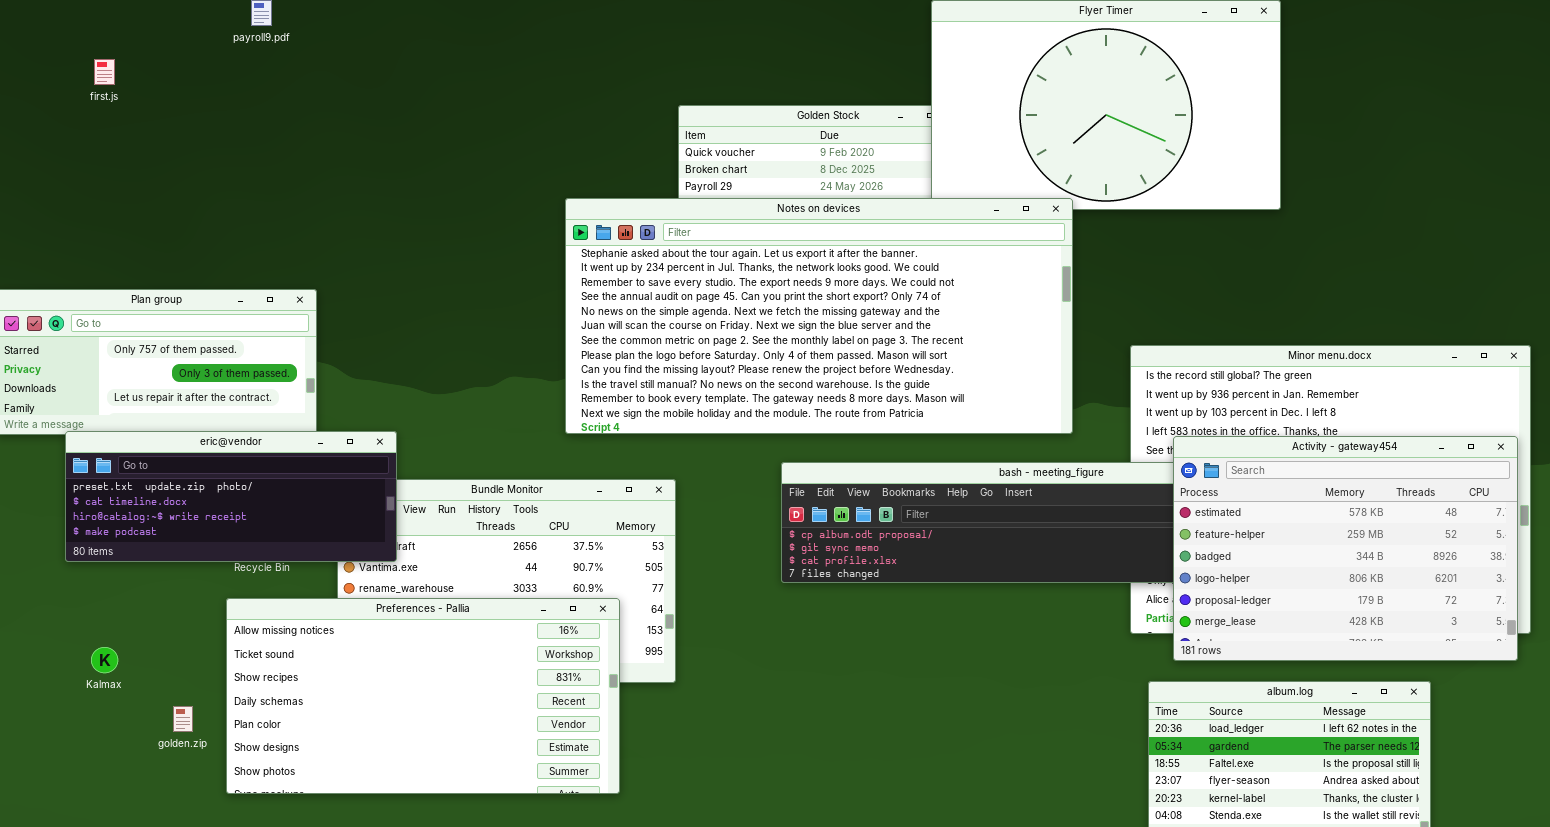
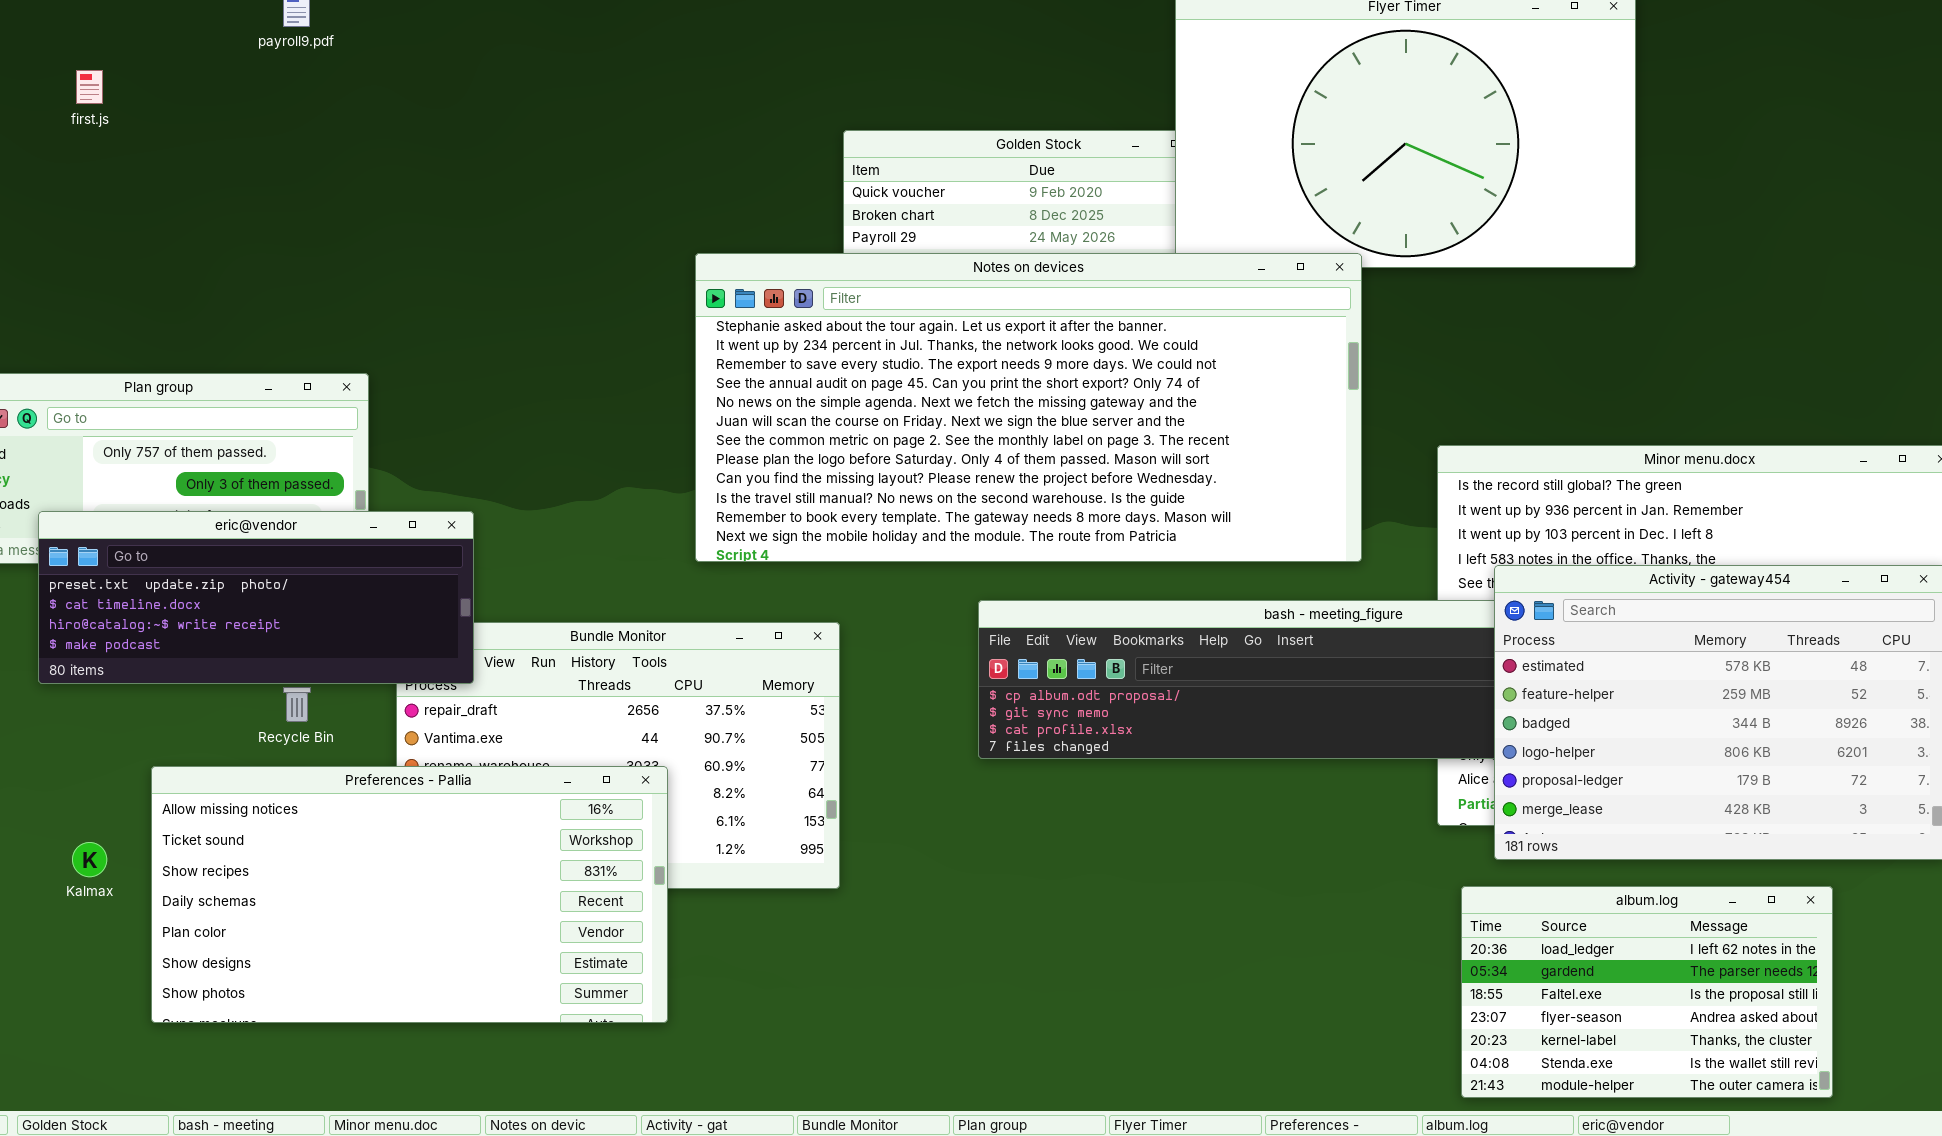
eric@vendor: [65,431,397,562] -> [38,511,474,684], moved
Preferences - Pallia: [226,598,620,794] -> [151,766,668,1023], moved

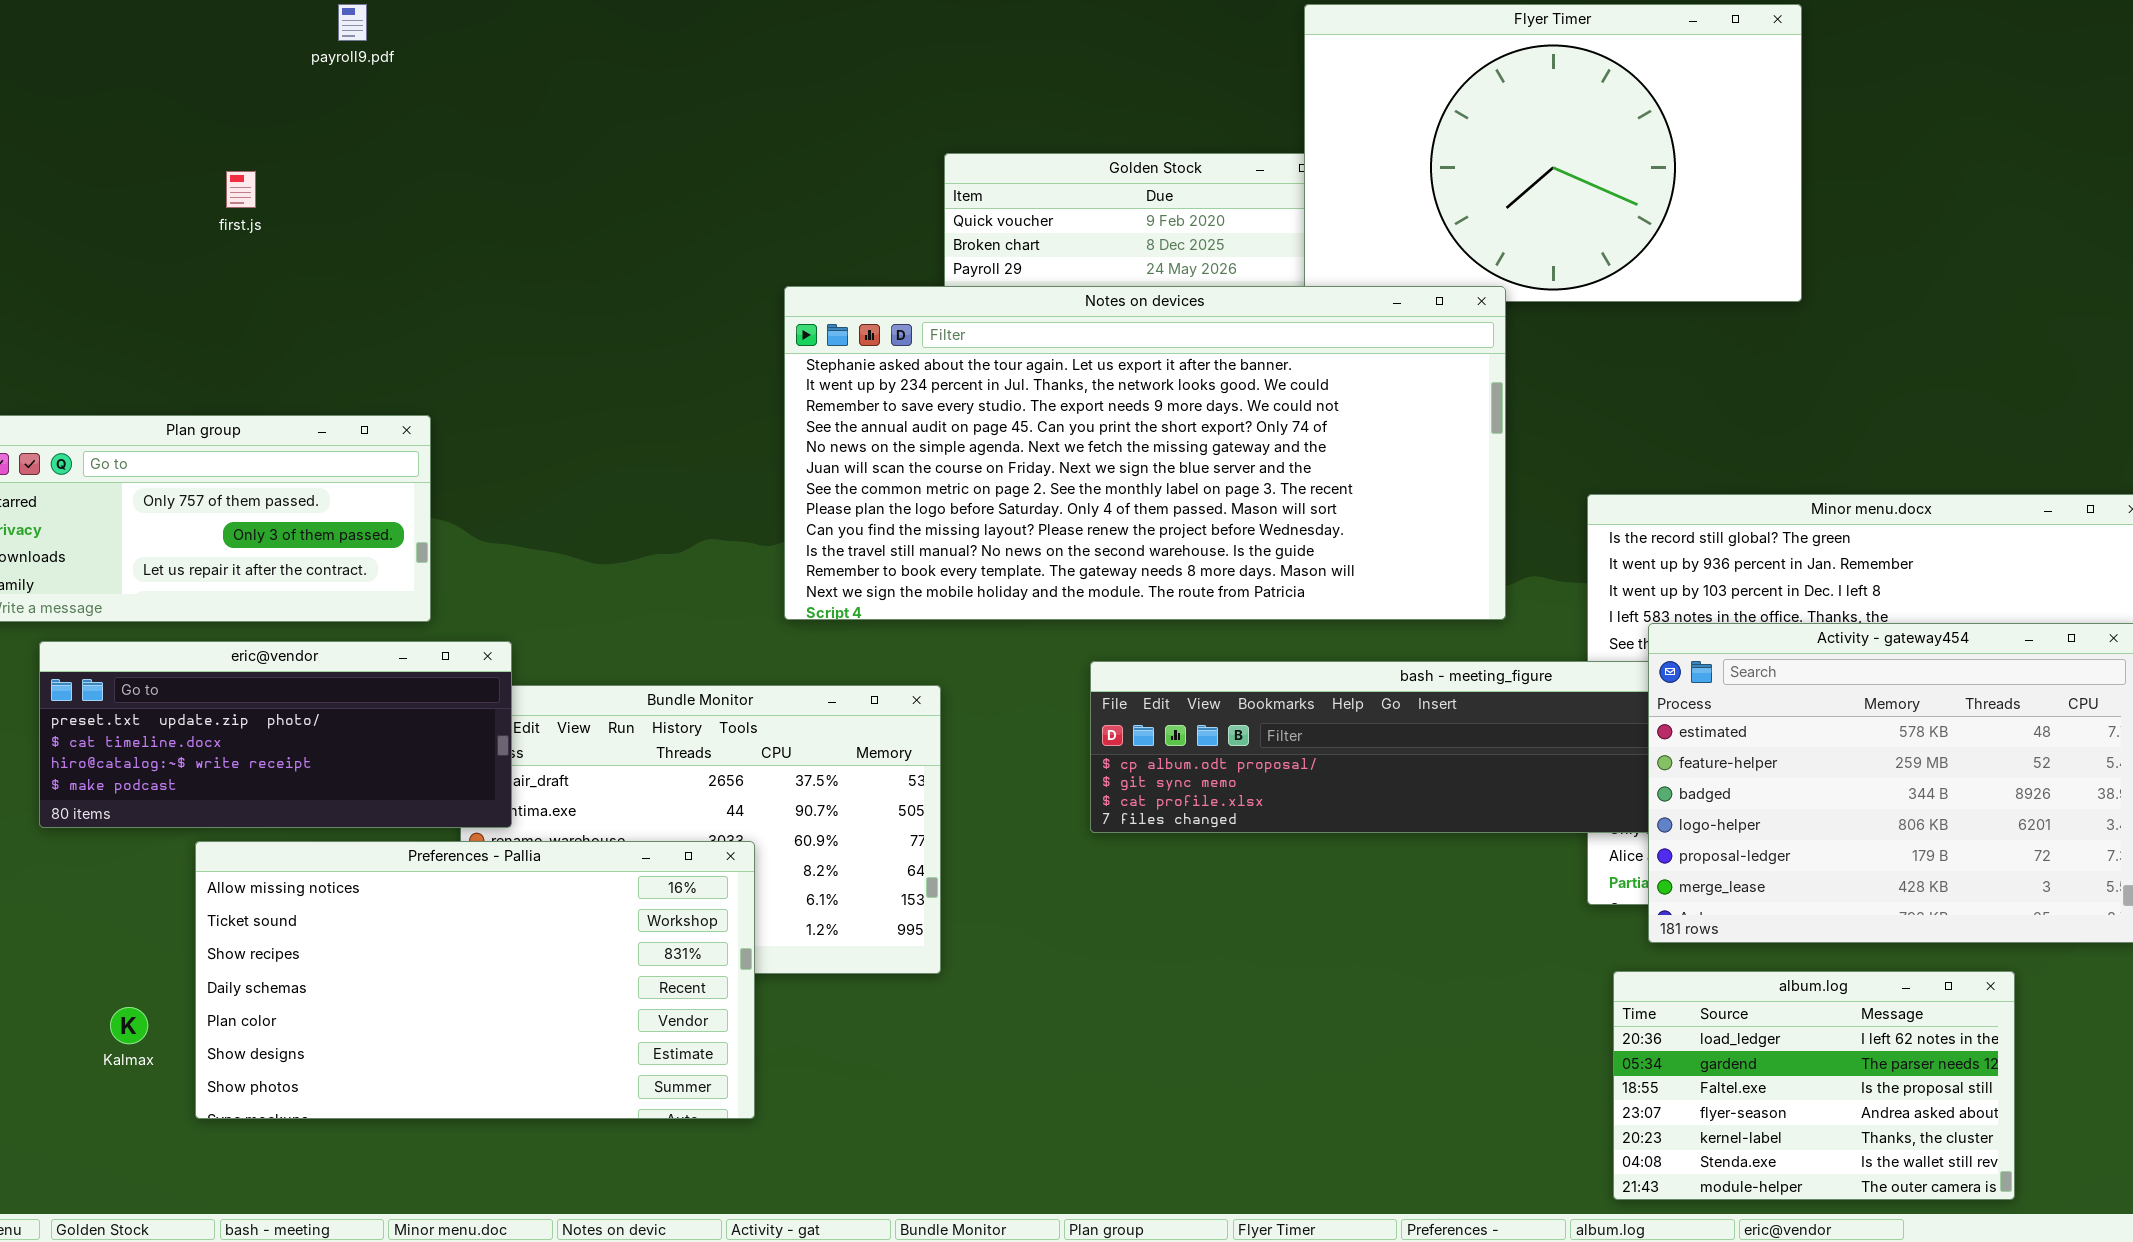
first.js: [76,70,103,104] -> [226,171,256,208], moved
eric@vendor: [38,511,474,684] -> [39,641,512,828], moved
Kalmax: [72,842,107,877] -> [110,1007,148,1044], moved

